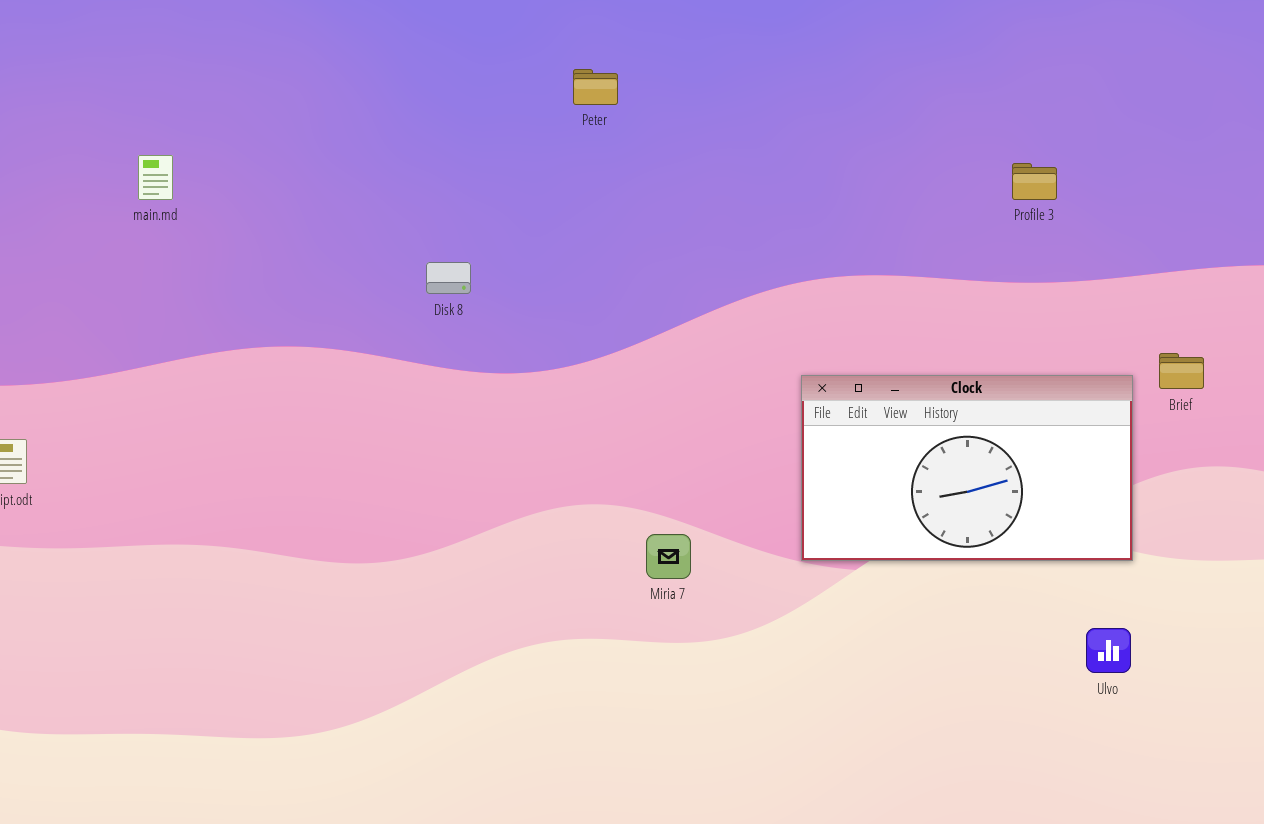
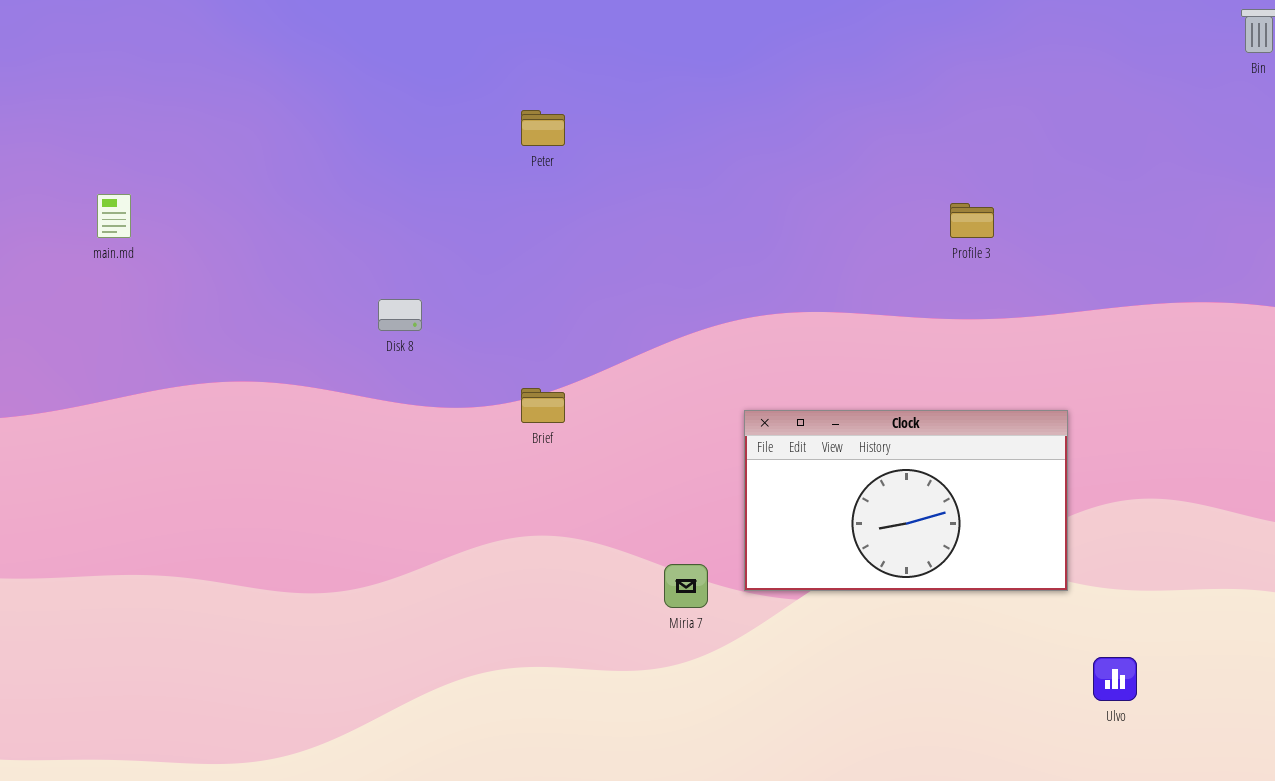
Brief: [1159,353,1204,389] -> [521,388,565,423], moved
Miria 7: [646,534,691,579] -> [664,564,708,608], moved
Ulvo: [1086,628,1131,673] -> [1093,657,1137,701], moved

